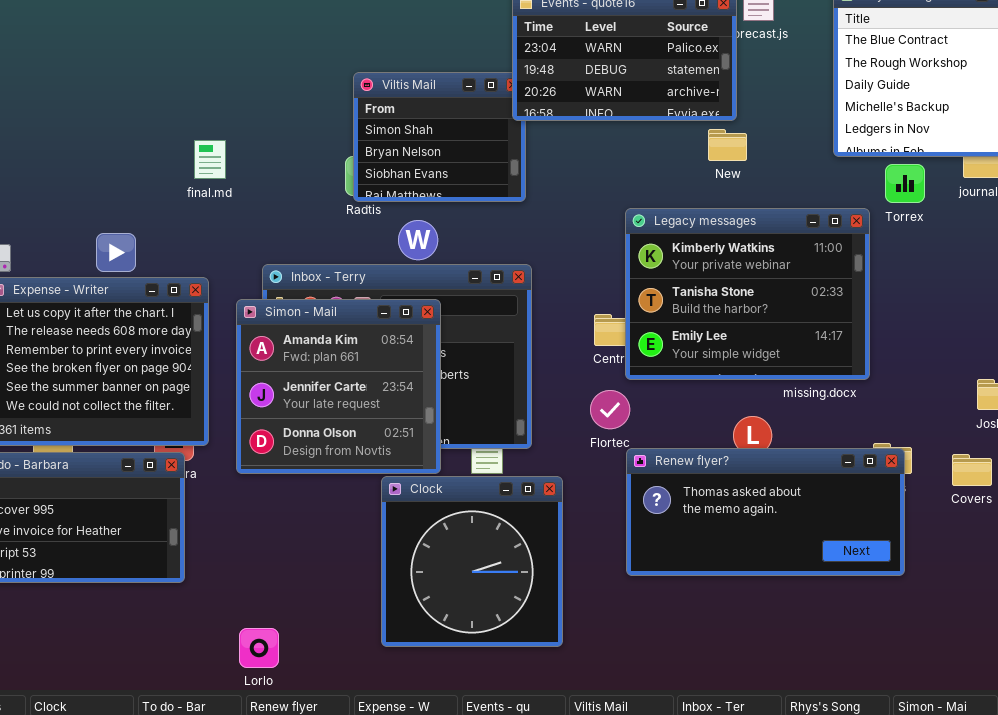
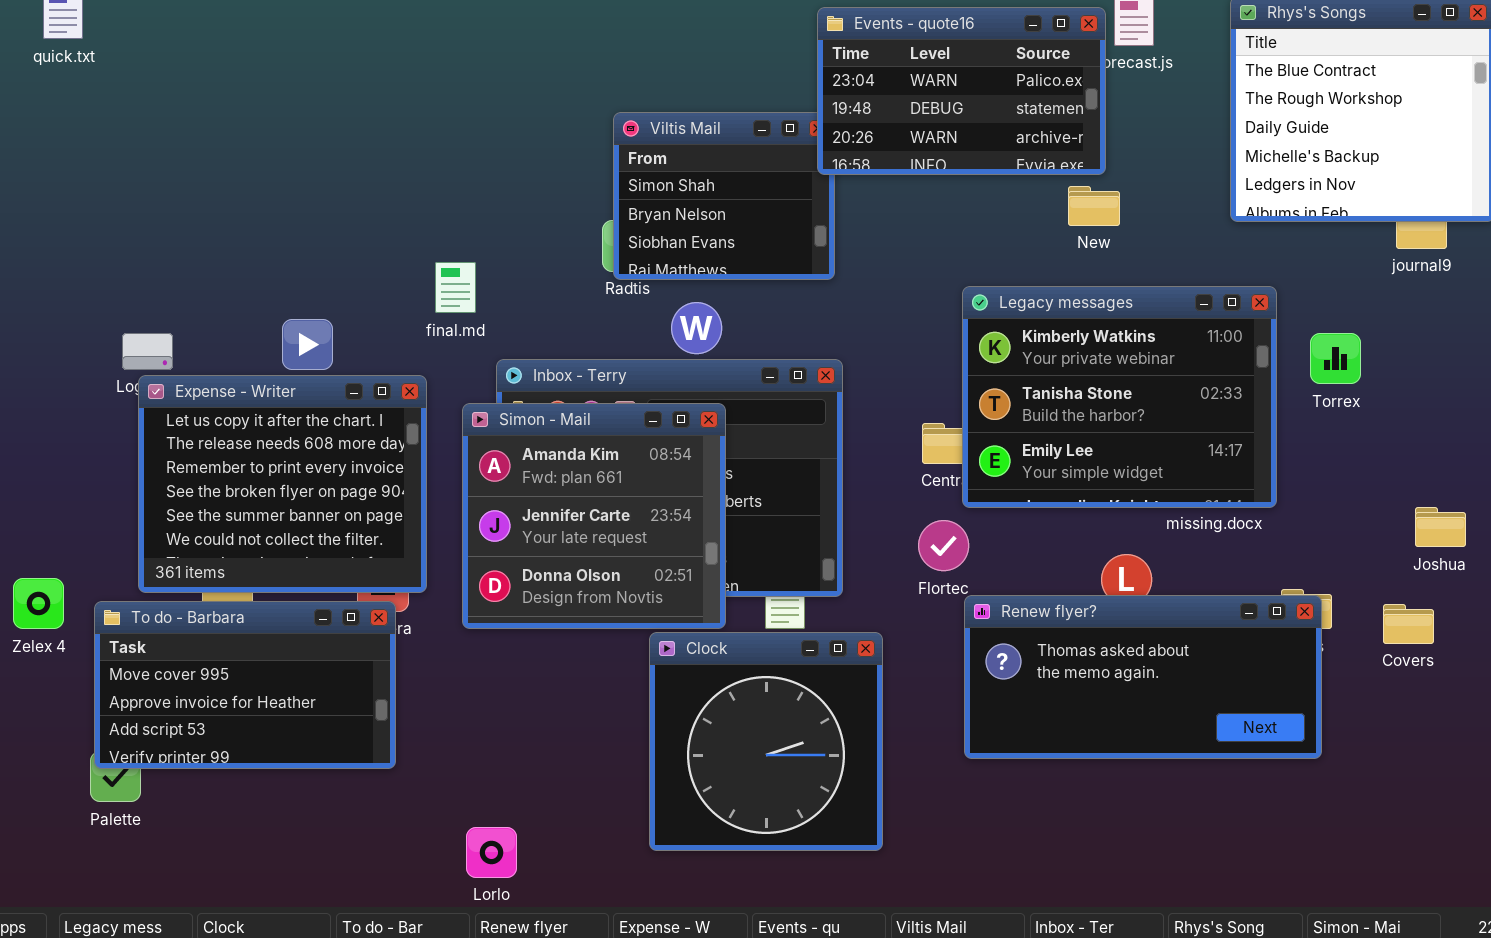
final.md: [194,140,226,179] -> [435,262,476,313], moved
Torrex: [885,164,925,203] -> [1310,333,1361,384], moved

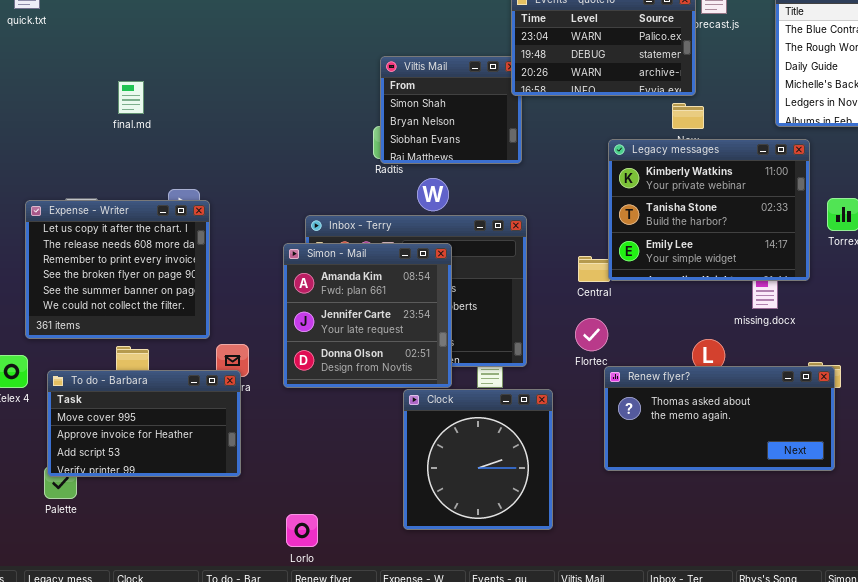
final.md: [435,262,476,313] -> [118,81,144,114], moved
Legacy messages: [962,286,1277,508] -> [608,139,810,281], moved
Expense - Writer: [138,375,427,593] -> [25,200,210,339], moved

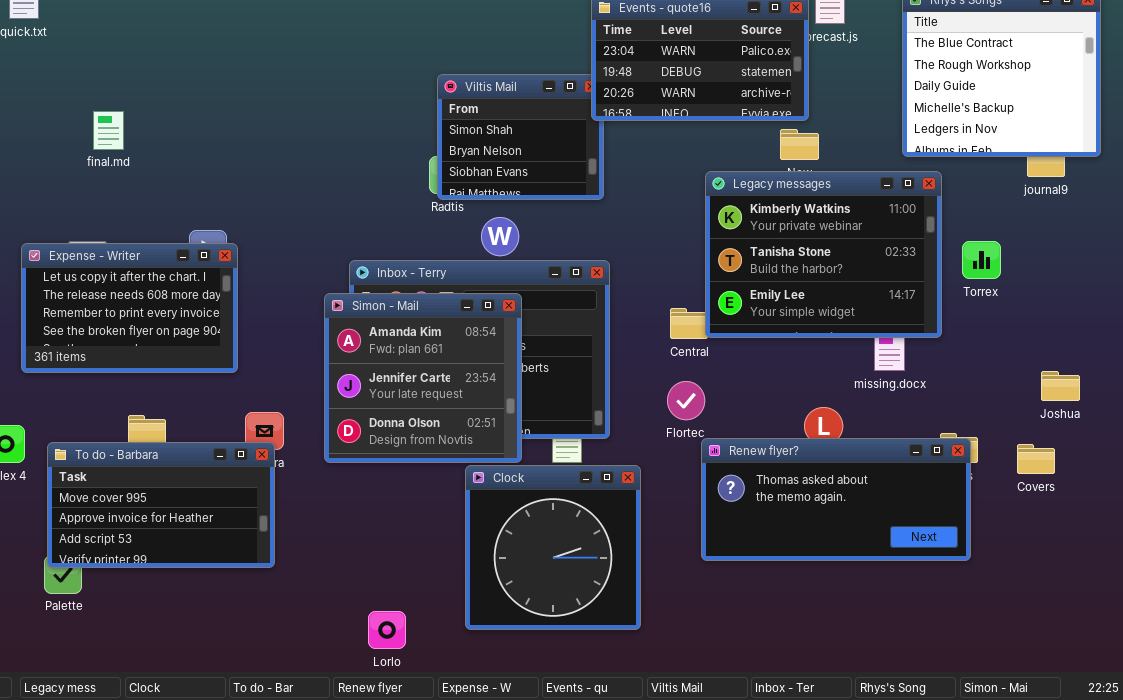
final.md: [118,81,144,114] -> [93,111,124,150], moved
Expense - Writer: [25,200,210,339] -> [21,243,238,373], resized
Lorlo: [286,514,318,547] -> [368,611,406,649], moved

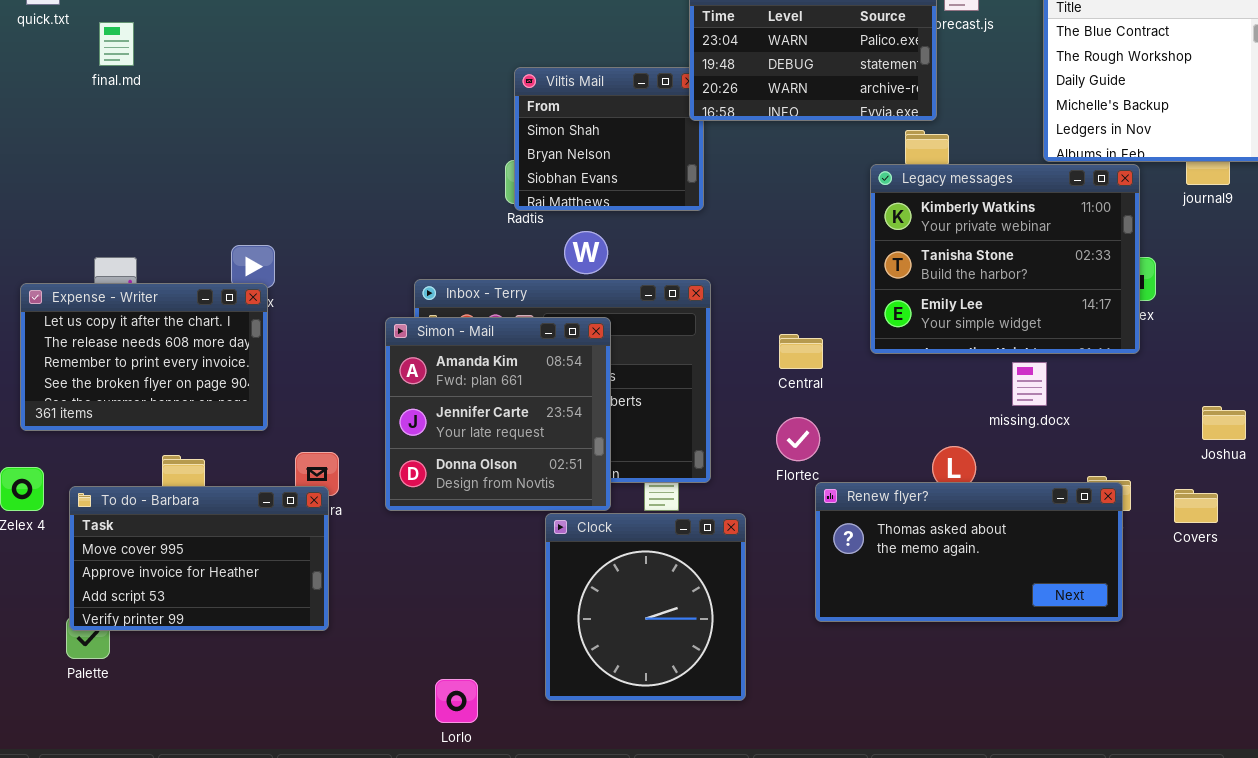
final.md: [93,111,124,150] -> [99,22,134,66], moved
Legacy messages: [705,171,942,338] -> [870,164,1140,354], moved
Expense - Writer: [21,243,238,373] -> [20,283,268,431], moved

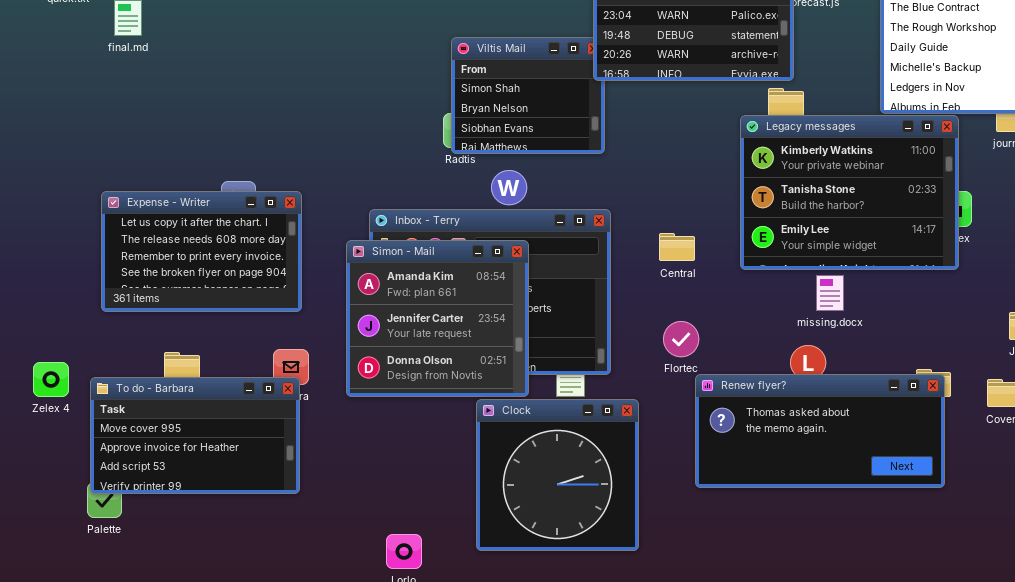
Expense - Writer: [20,283,268,431] -> [101,191,302,312], moved
Central: [779,334,823,369] -> [659,233,695,261], moved
missing.docx: [1012,362,1047,406] -> [816,275,844,311], moved

